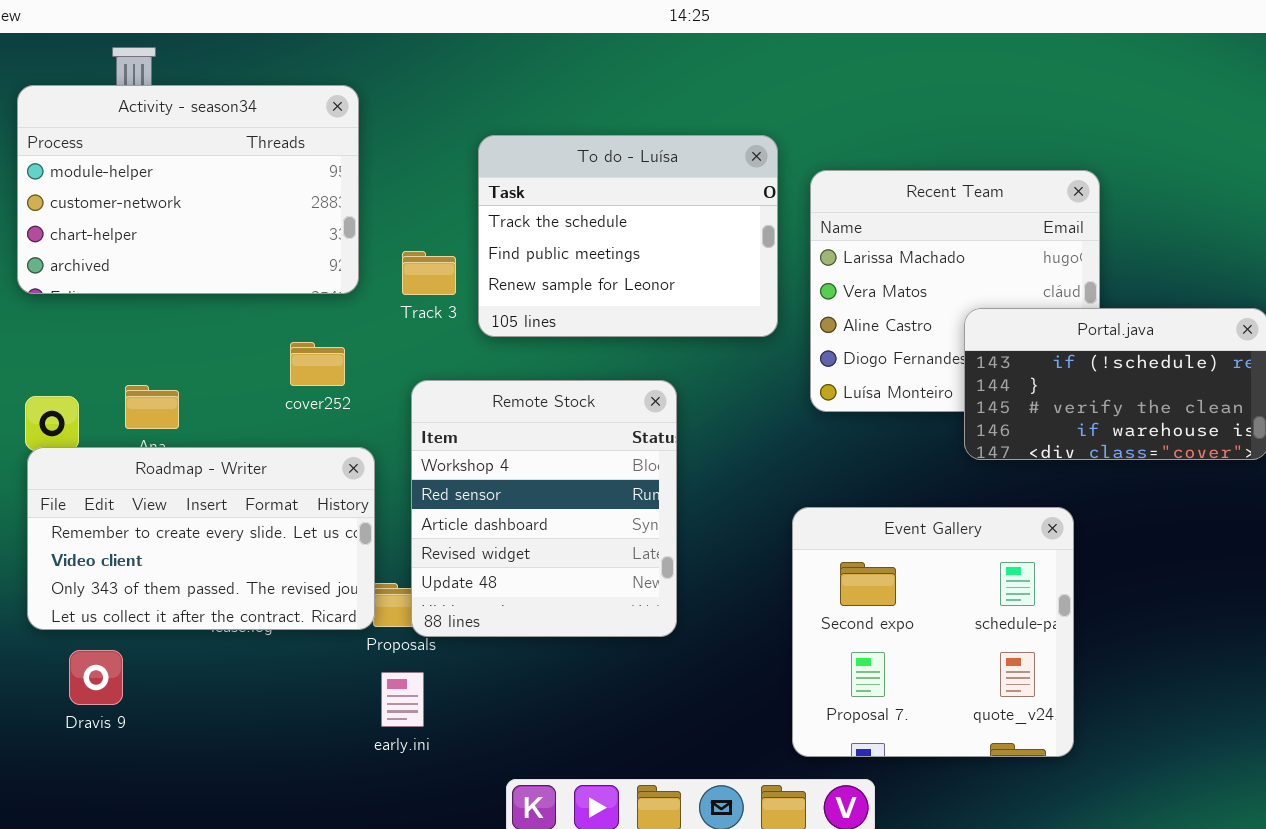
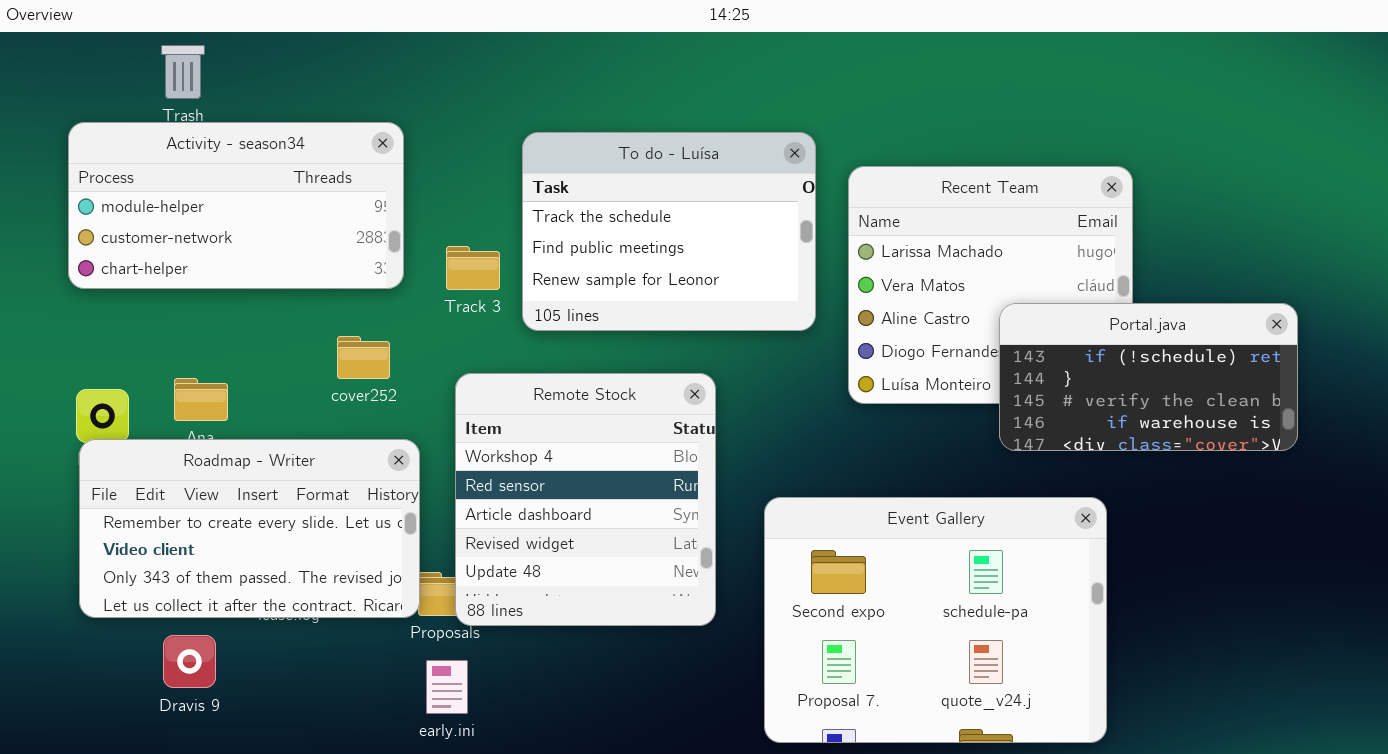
Activity - season34: [17,85,359,294] -> [68,122,404,289], resized
Event Gallery: [792,507,1074,757] -> [764,497,1107,743], resized
Dravis 9: [69,650,123,705] -> [163,635,216,688], moved

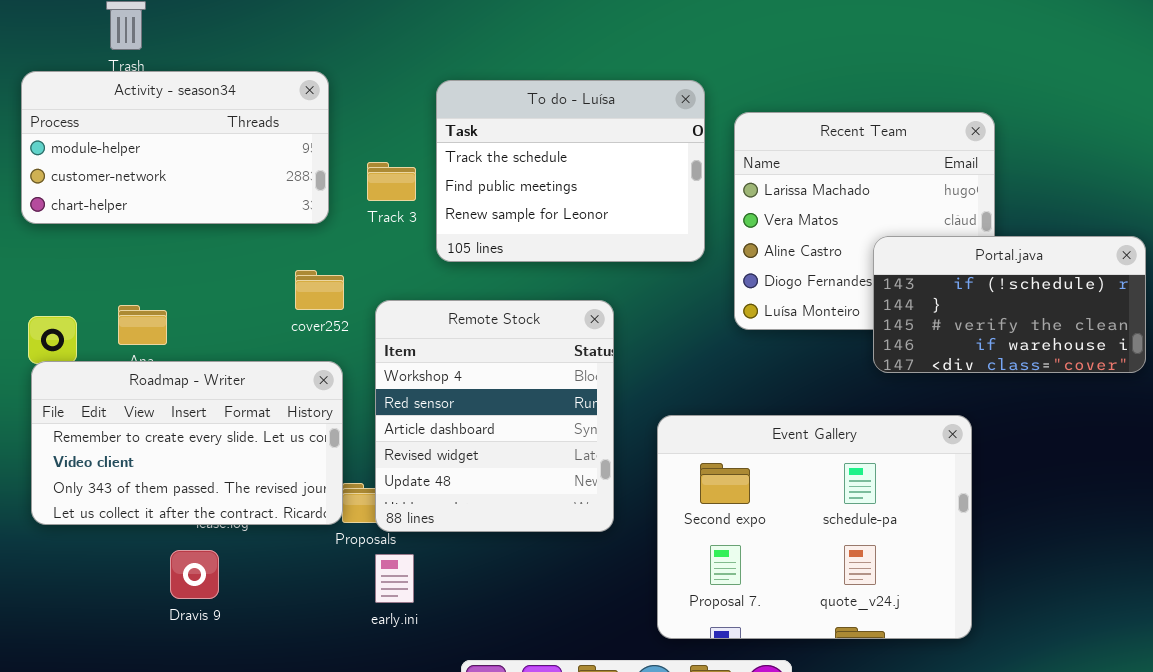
Track 3: [446,246,500,290] -> [367,162,416,201], moved
cover252: [337,336,390,379] -> [295,270,344,310], moved
Dravis 9: [163,635,216,688] -> [170,550,219,599], moved
early.ini: [426,660,468,714] -> [375,554,414,603], moved

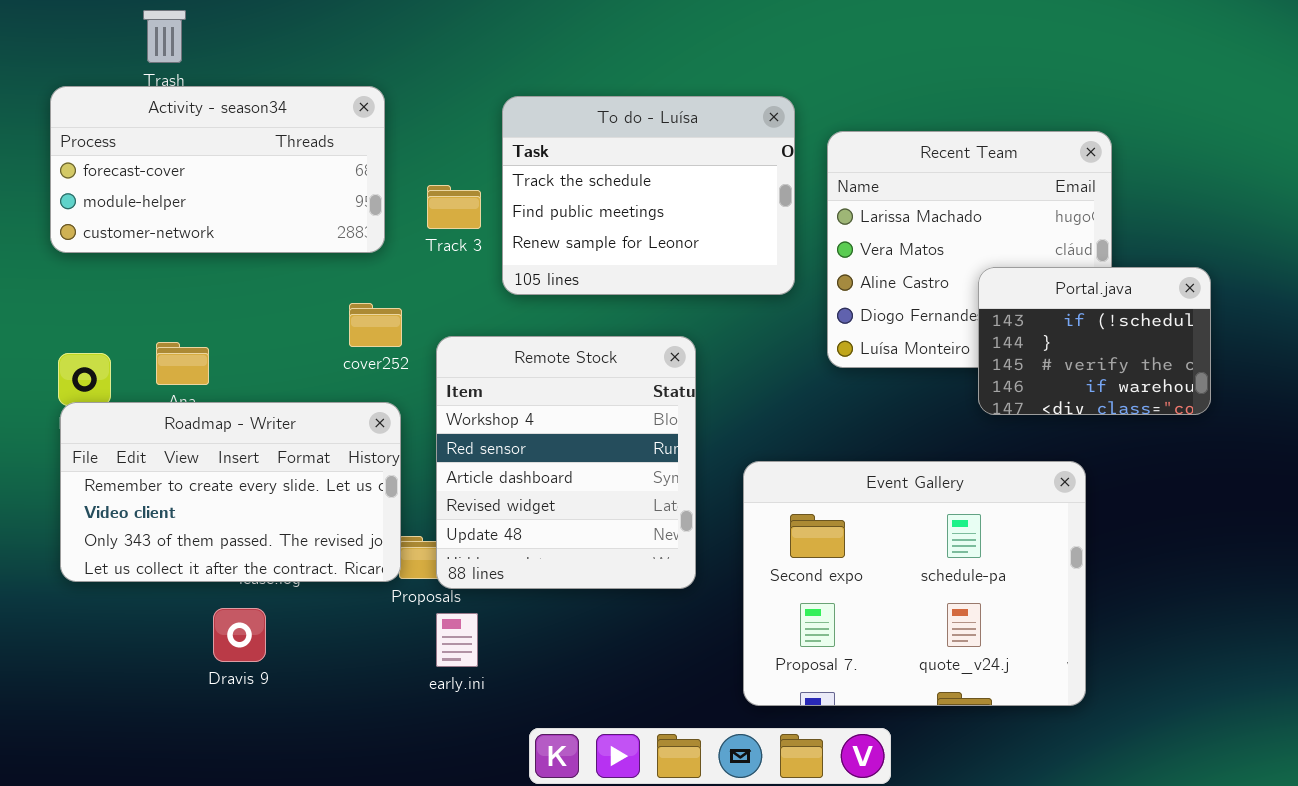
Activity - season34: [21,71,329,224] -> [50,86,385,253], scrolled up 1 row
Portal.java: [873,236,1146,373] -> [978,267,1211,415], resized

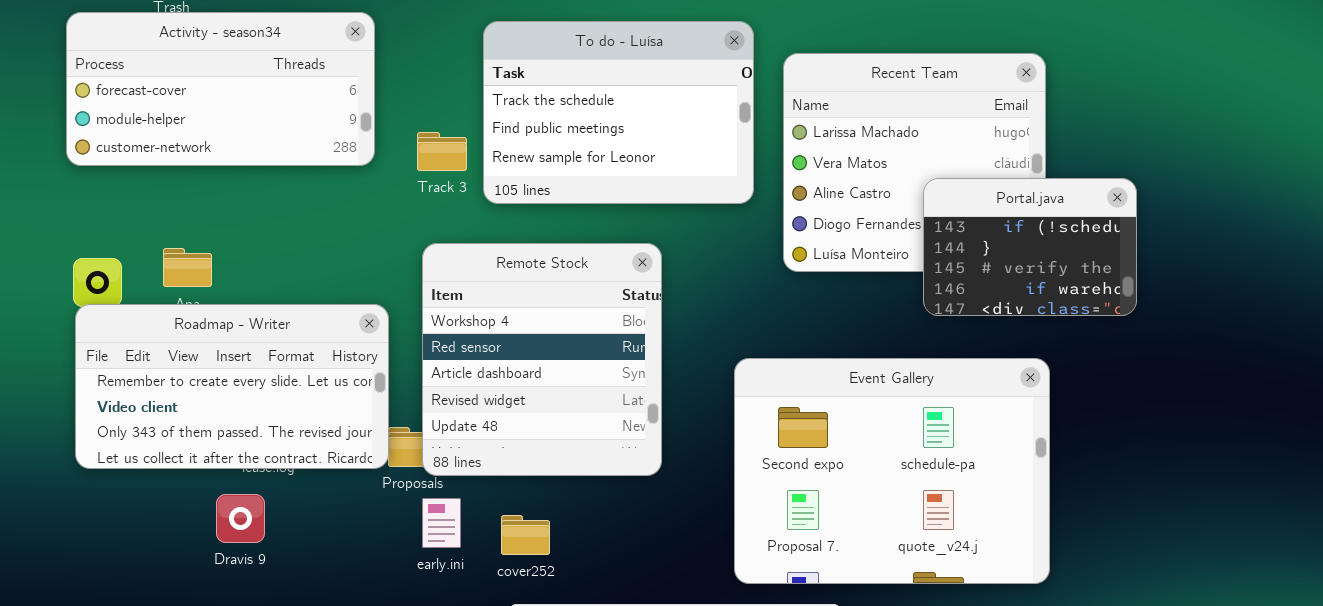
Track 3: [427,185,481,229] -> [417,132,467,171], moved
cover252: [349,303,402,347] -> [501,515,550,555], moved
Event Gallery: [743,461,1086,706] -> [734,358,1050,584], moved

